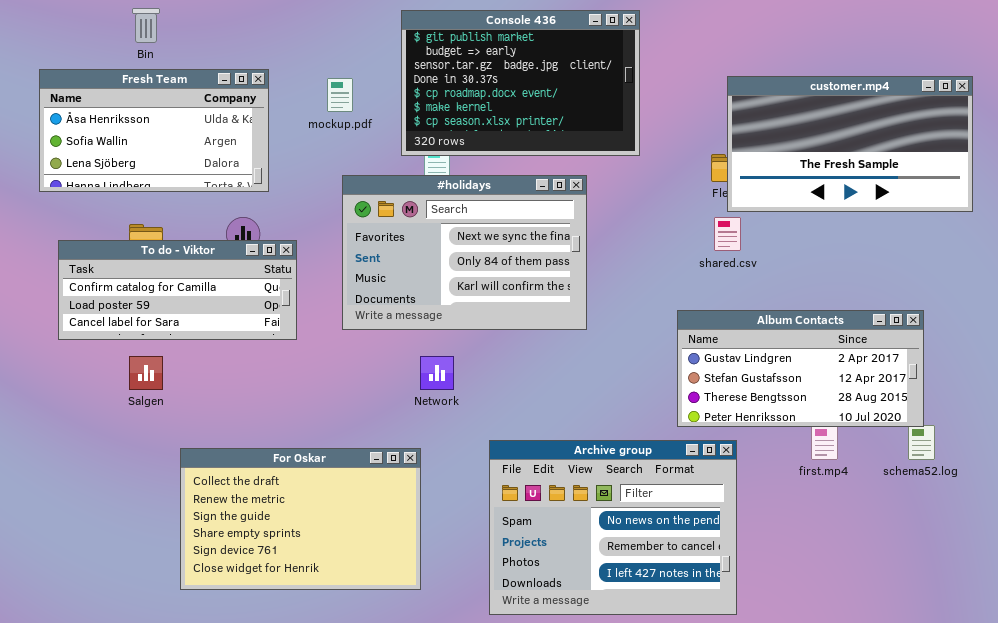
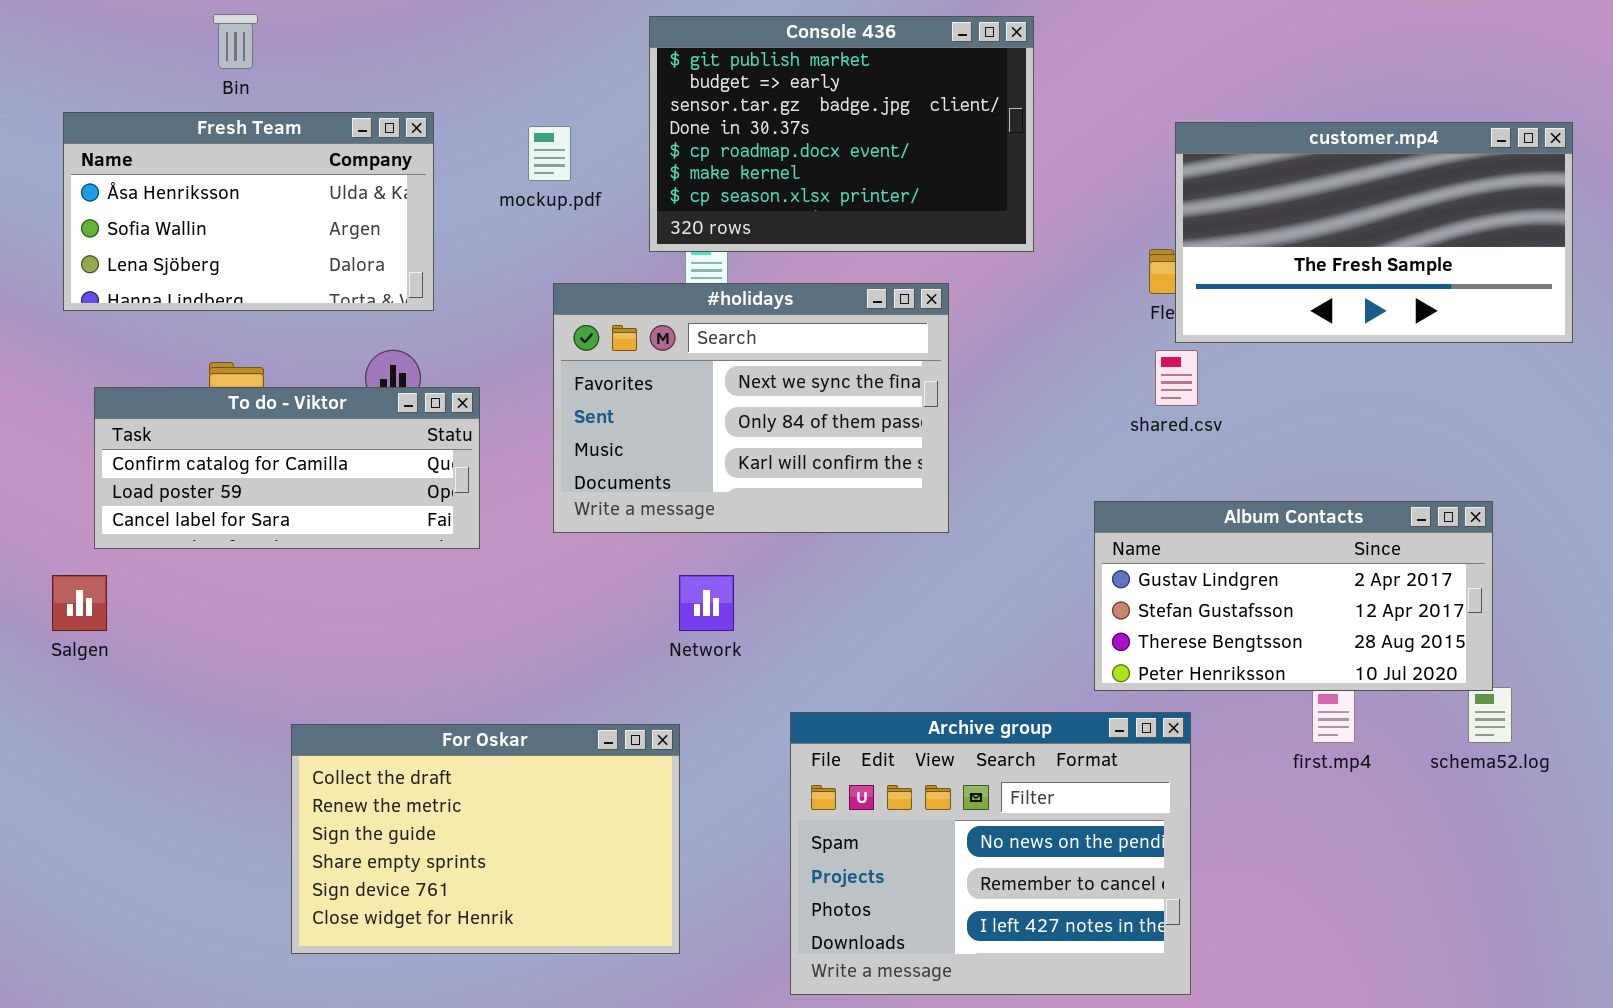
Salgen: [129,356,163,390] -> [52,575,107,631], moved

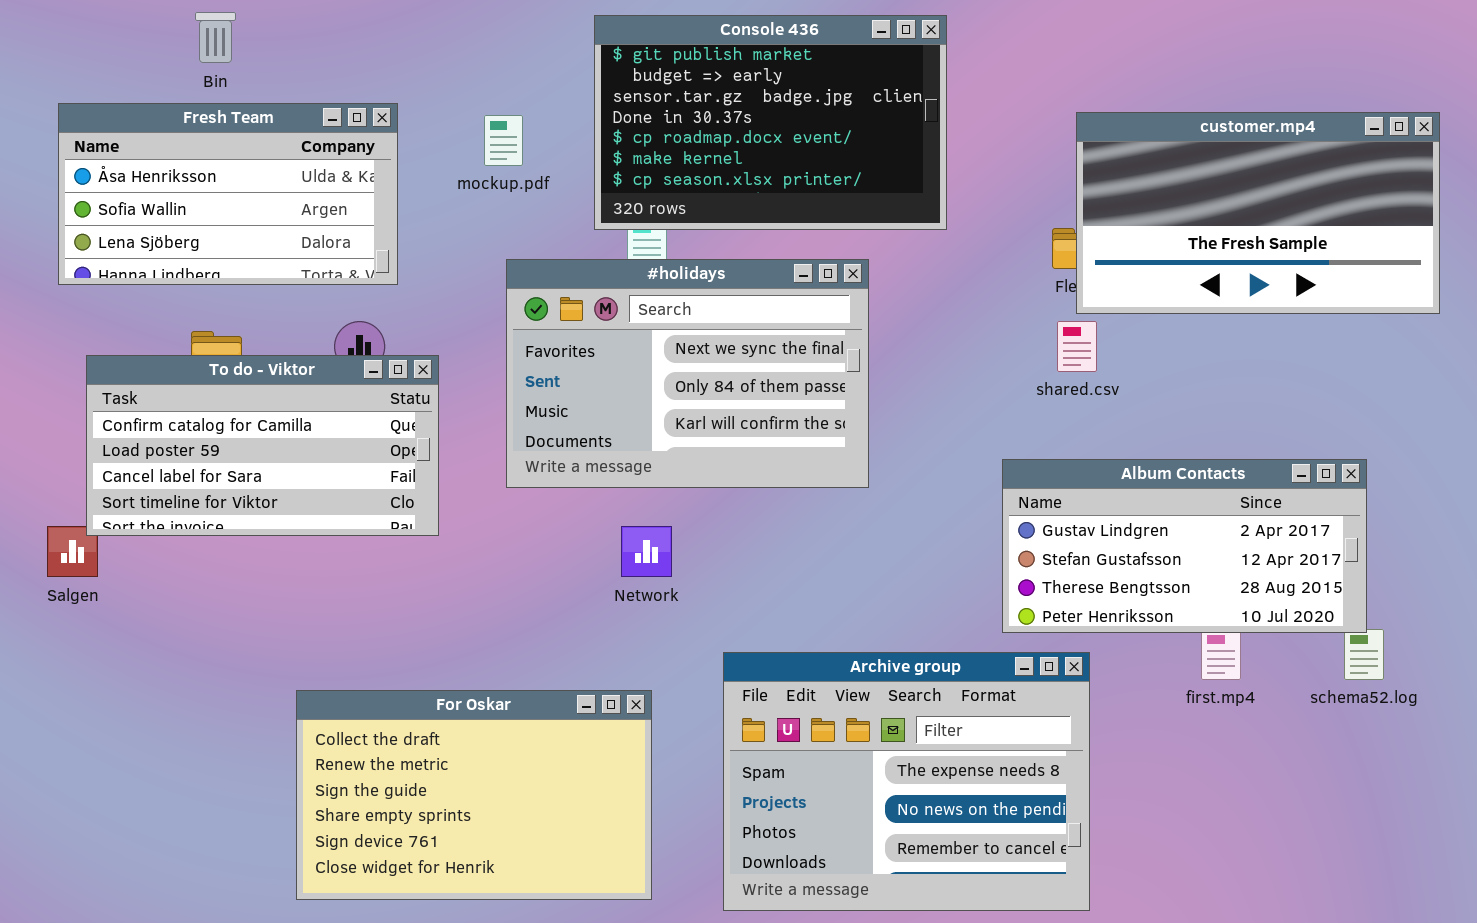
To do - Viktor: [94,387,480,549] -> [86,355,439,536], resized
Archive group: [790,712,1191,995] -> [723,652,1090,911], scrolled up 1 row
For Oskar: [291,724,680,954] -> [296,690,652,900], moved

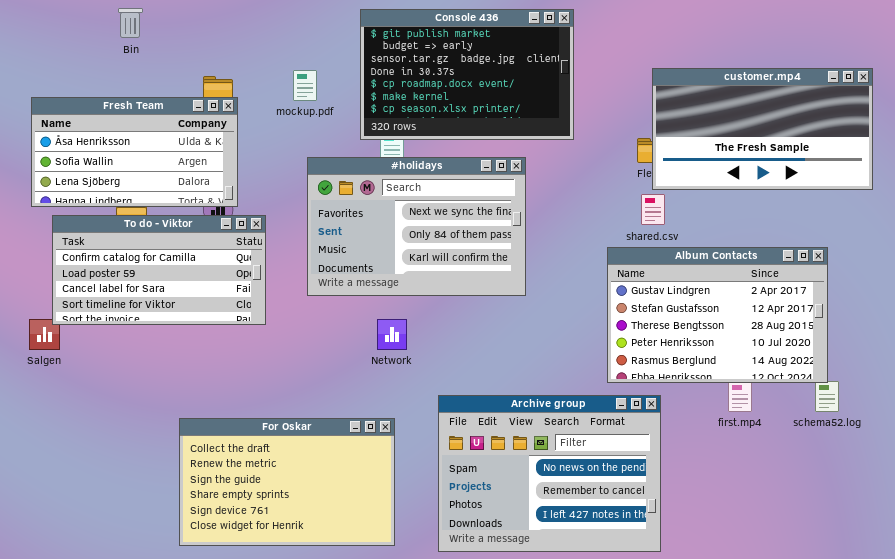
Fresh Team: [58,103,398,285] -> [31,97,238,207], moved
Album Contacts: [1002,459,1367,633] -> [607,247,828,383], resized
Archive group: [723,652,1090,911] -> [438,395,661,552], scrolled down 1 row

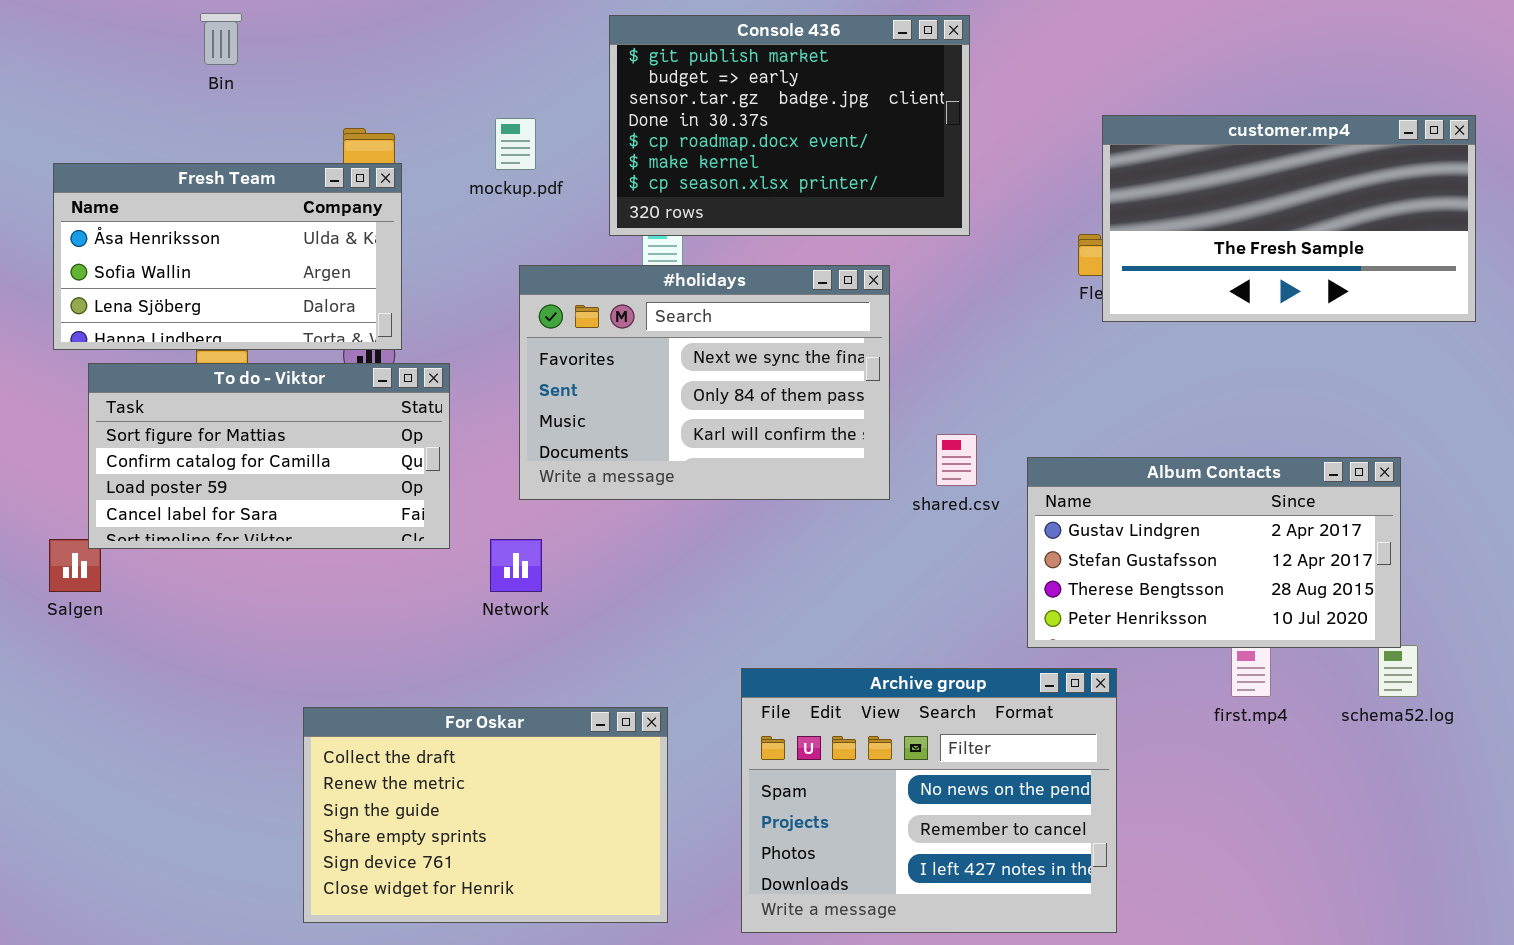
shared.csv: [641,194,665,225] -> [936,434,977,486], moved
To do - Viktor: [52,215,266,325] -> [88,363,450,549], scrolled up 1 row
Album Contacts: [607,247,828,383] -> [1027,457,1401,648], resized
Network: [377,319,407,350] -> [490,539,542,592], moved

